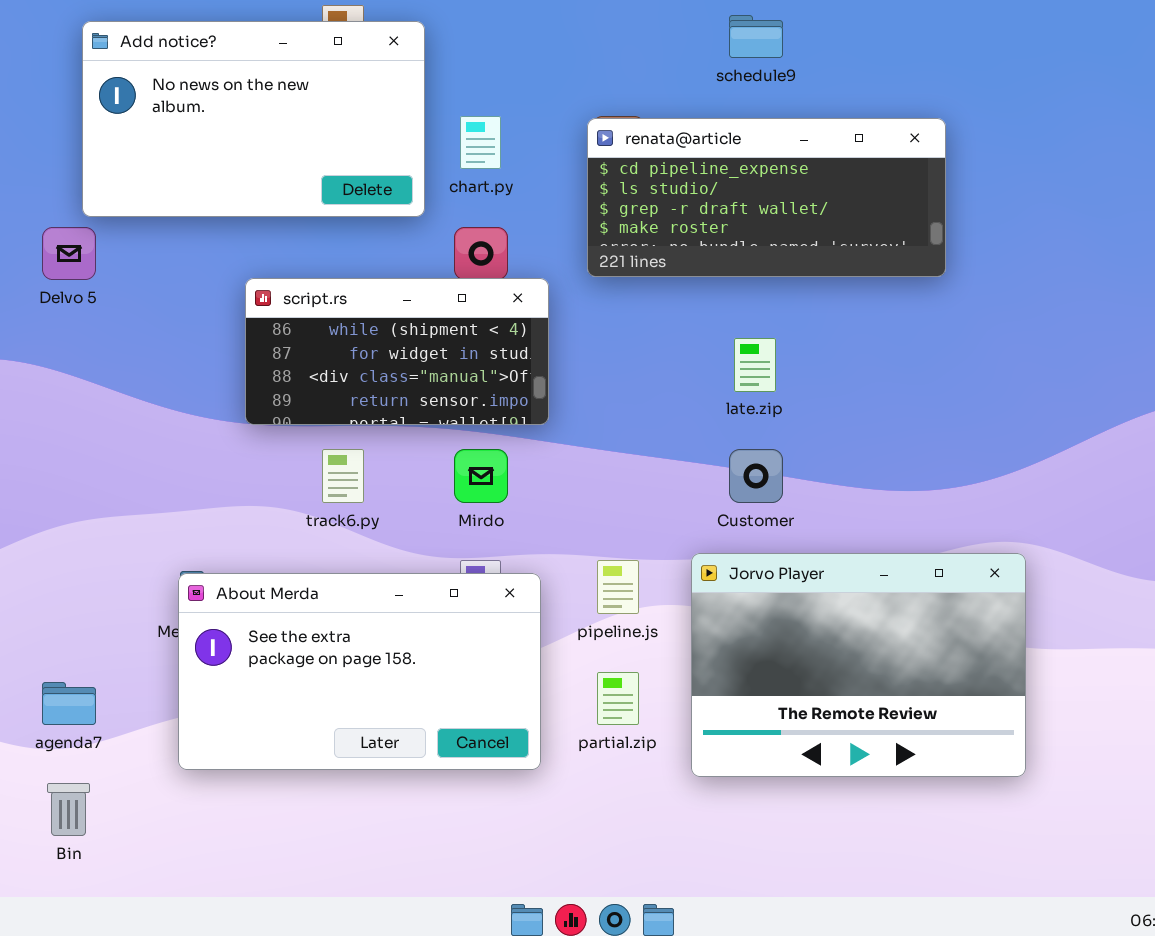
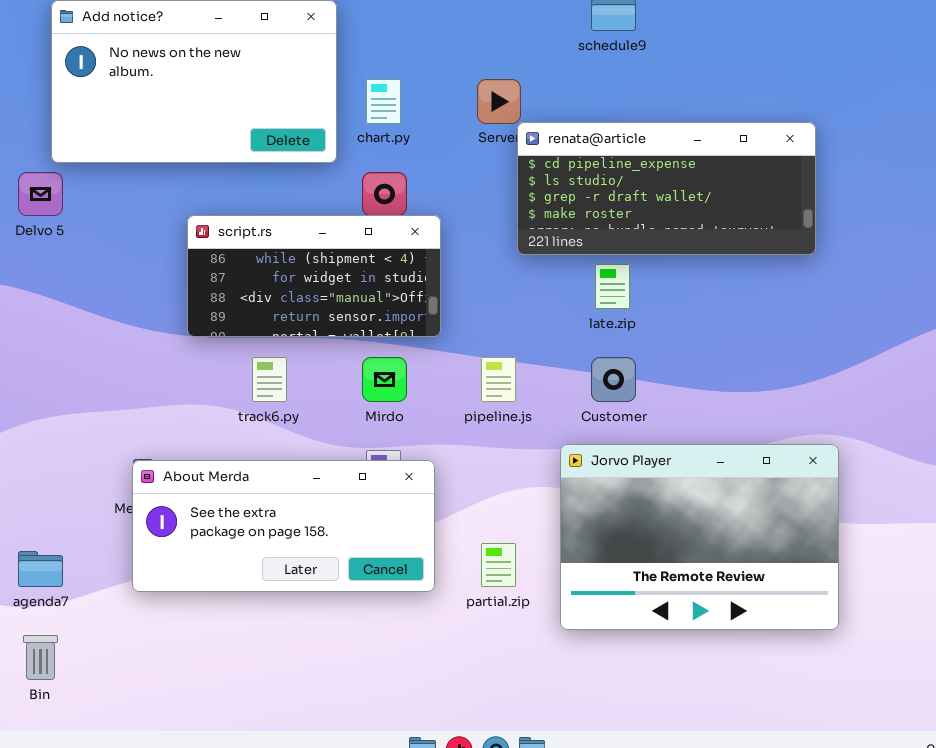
renata@article: [587,118,946,277] -> [517,122,816,255], moved
pipeline.js: [597,560,639,614] -> [481,357,516,402], moved
About Merda: [178,573,541,770] -> [132,460,435,592], resized

